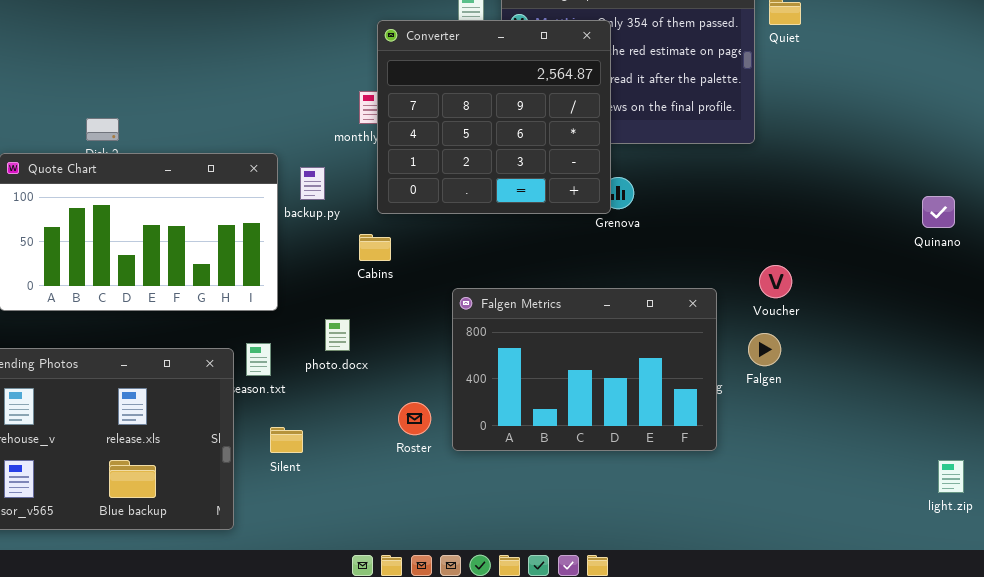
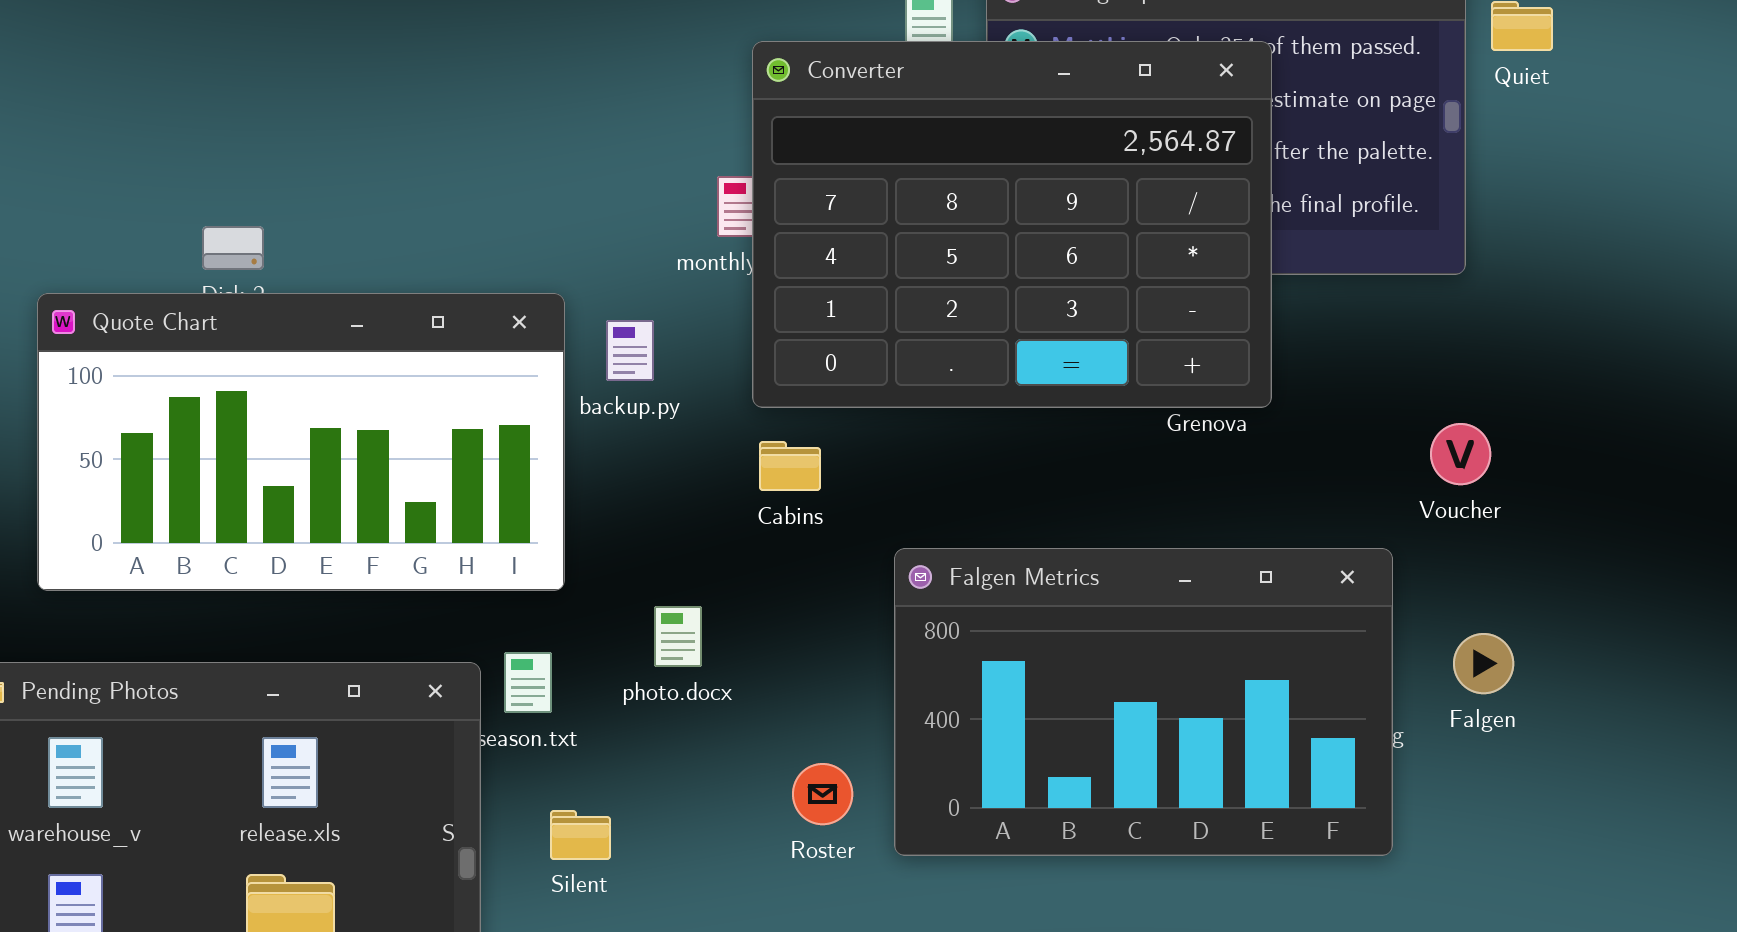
Converter: [377,20,611,214] -> [752,41,1272,408], resized
Cabins: [359,234,391,261] -> [759,441,821,491], moved
Voucher: [759,265,792,298] -> [1430,423,1491,485], moved

